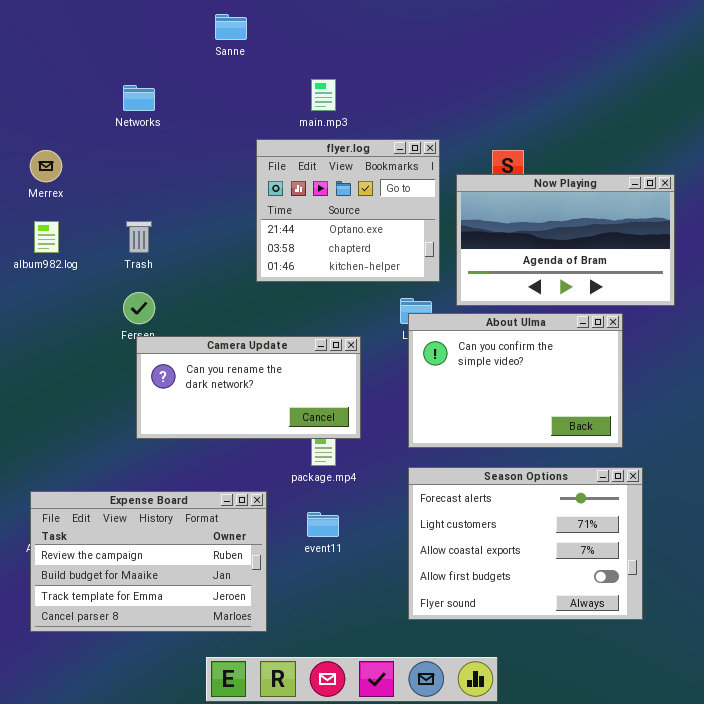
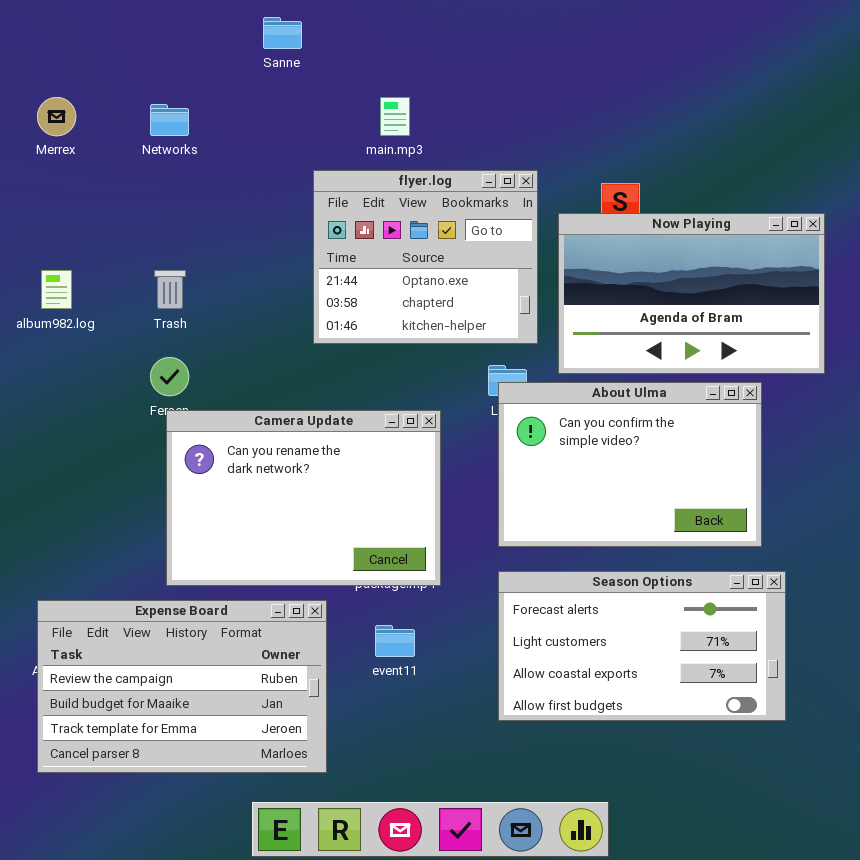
Merrex: [30,150,62,182] -> [37,97,76,136], moved
Camera Update: [136,336,361,439] -> [166,410,441,586], resized
Season Options: [408,467,643,620] -> [498,571,786,721], resized

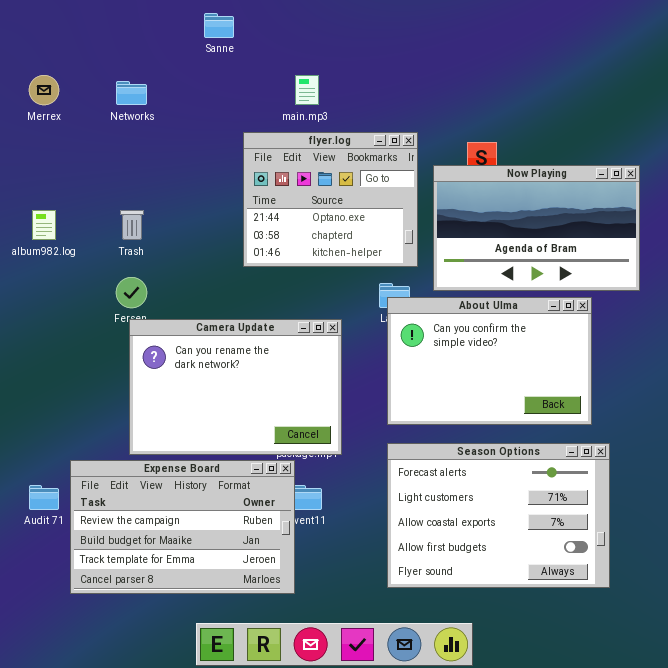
Season Options: [498,571,786,721] -> [387,443,610,588], resized
Expense Board: [37,600,327,773] -> [70,460,295,594], moved

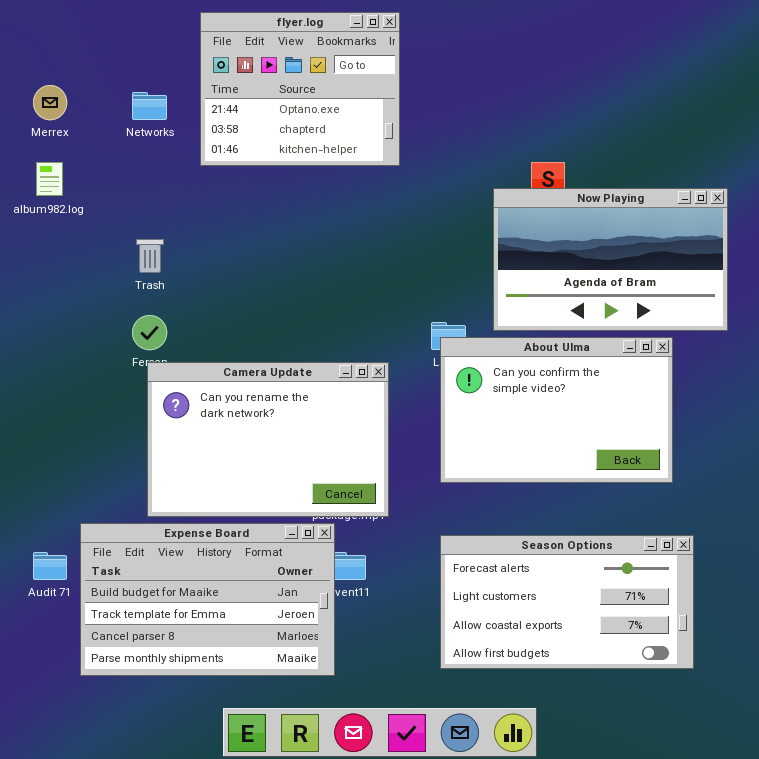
flyer.log: [243,132,418,267] -> [200,12,400,166], moved
album982.log: [32,210,56,240] -> [36,162,63,196], moved
Season Options: [387,443,610,588] -> [440,535,694,669], resized
Expense Board: [70,460,295,594] -> [80,523,335,676], scrolled down 1 row

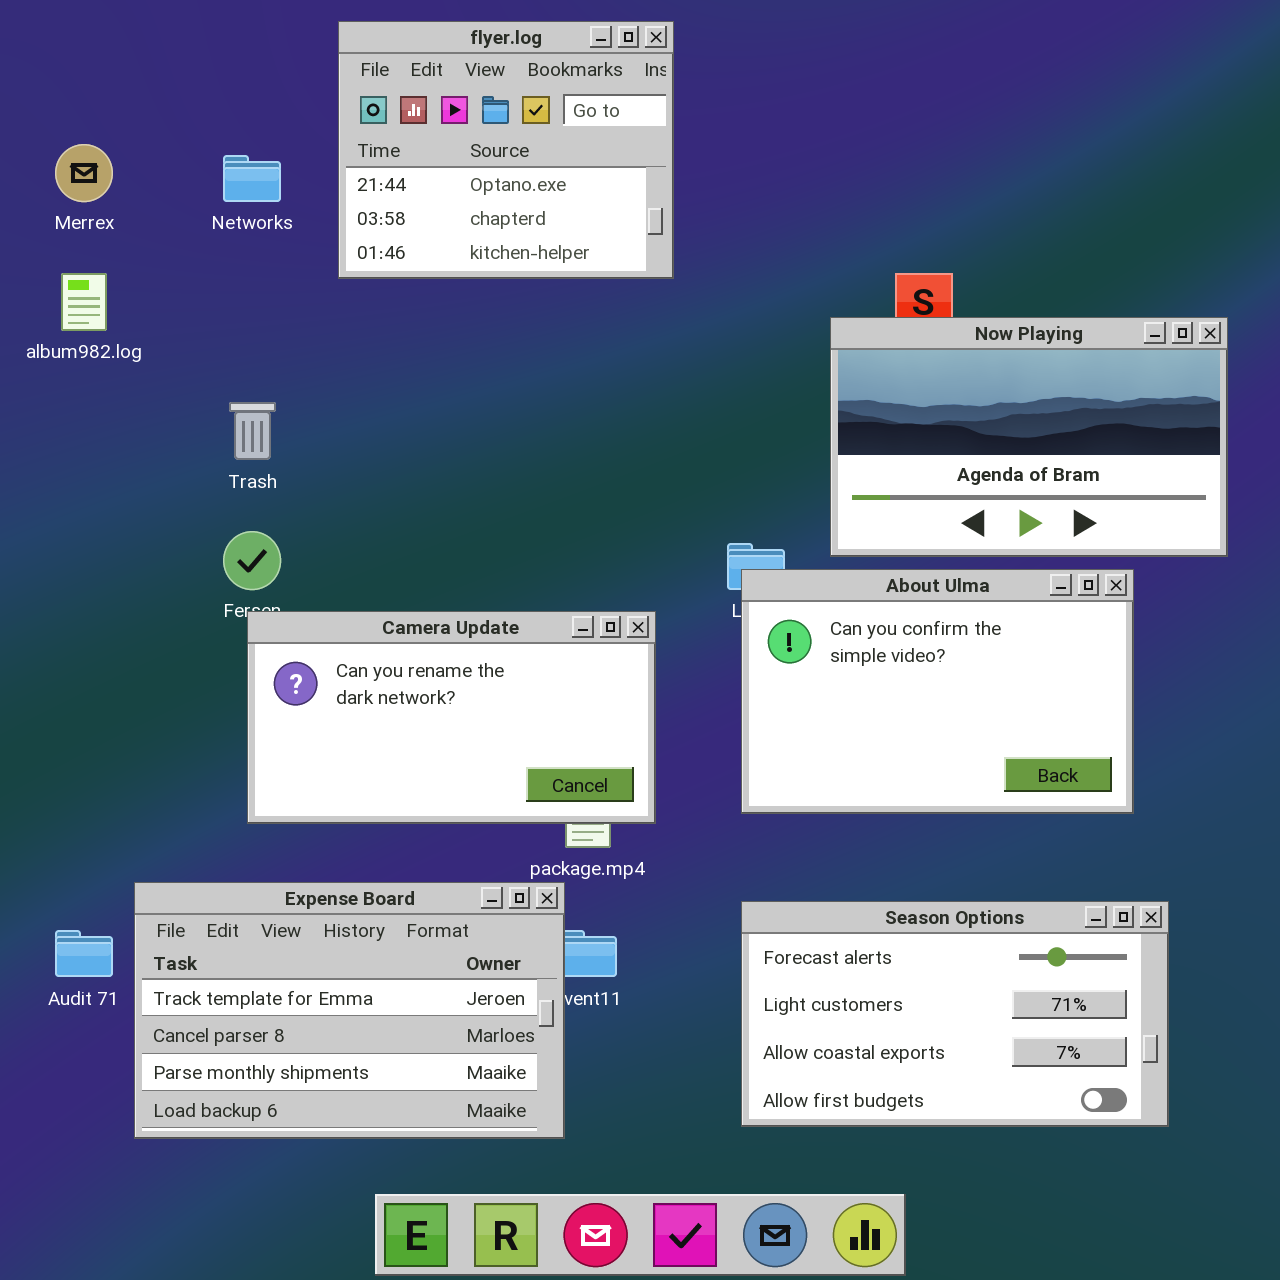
Camera Update: [147,362,389,517] -> [247,611,656,824], resized
Expense Board: [80,523,335,676] -> [134,882,565,1139], scrolled down 1 row

